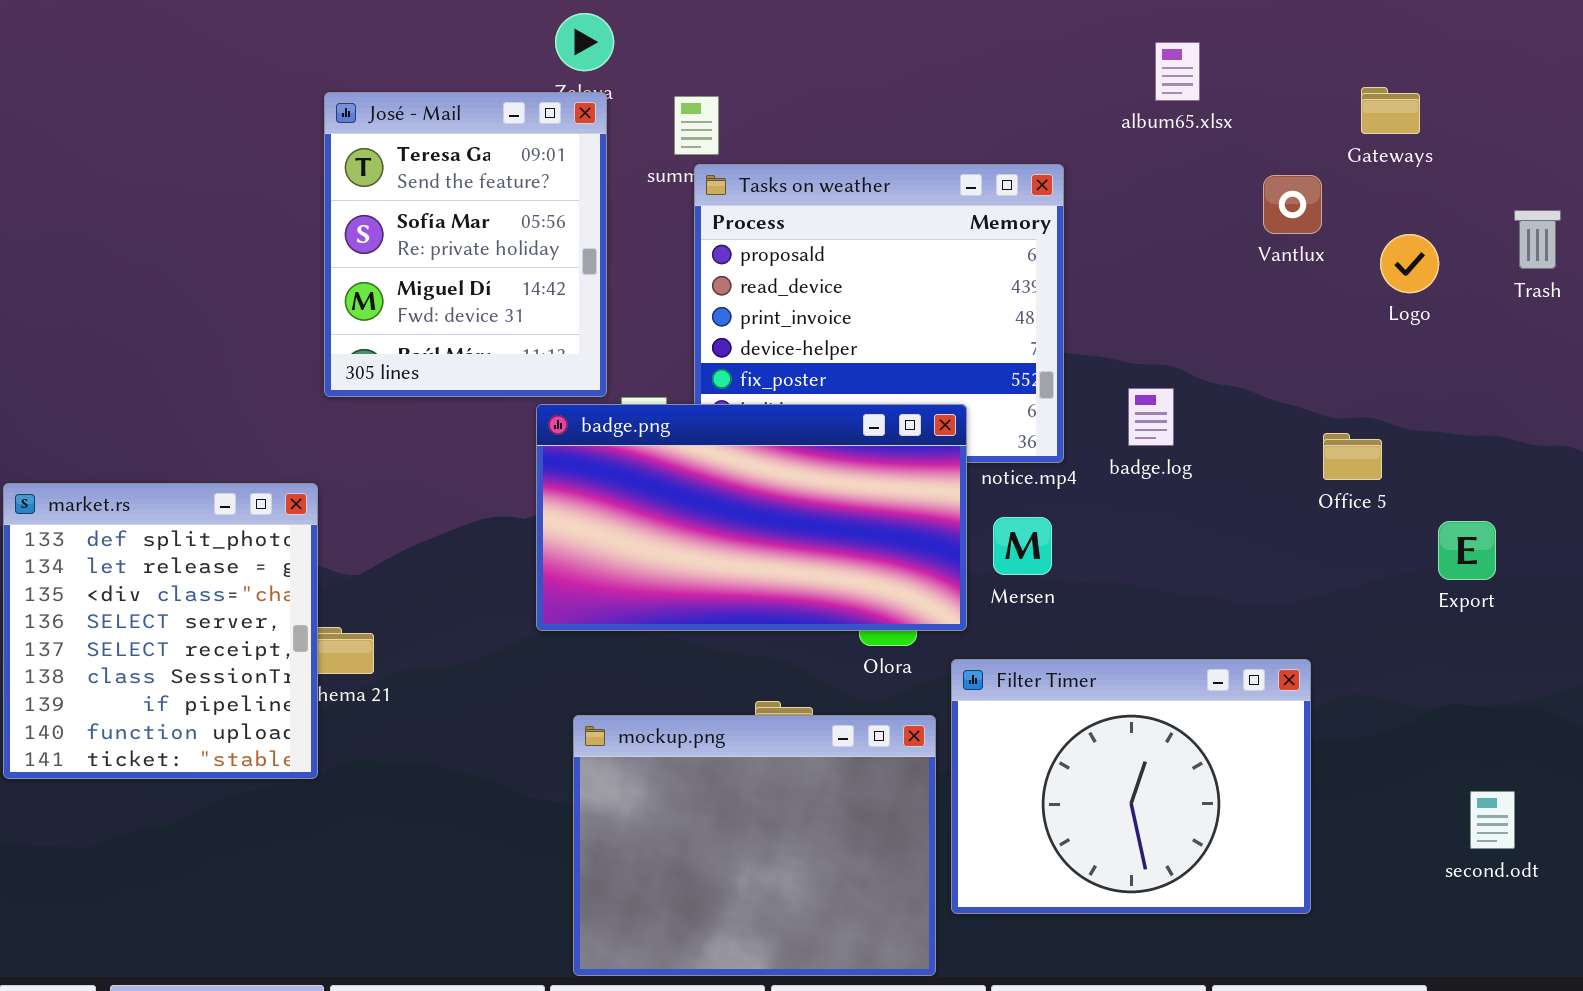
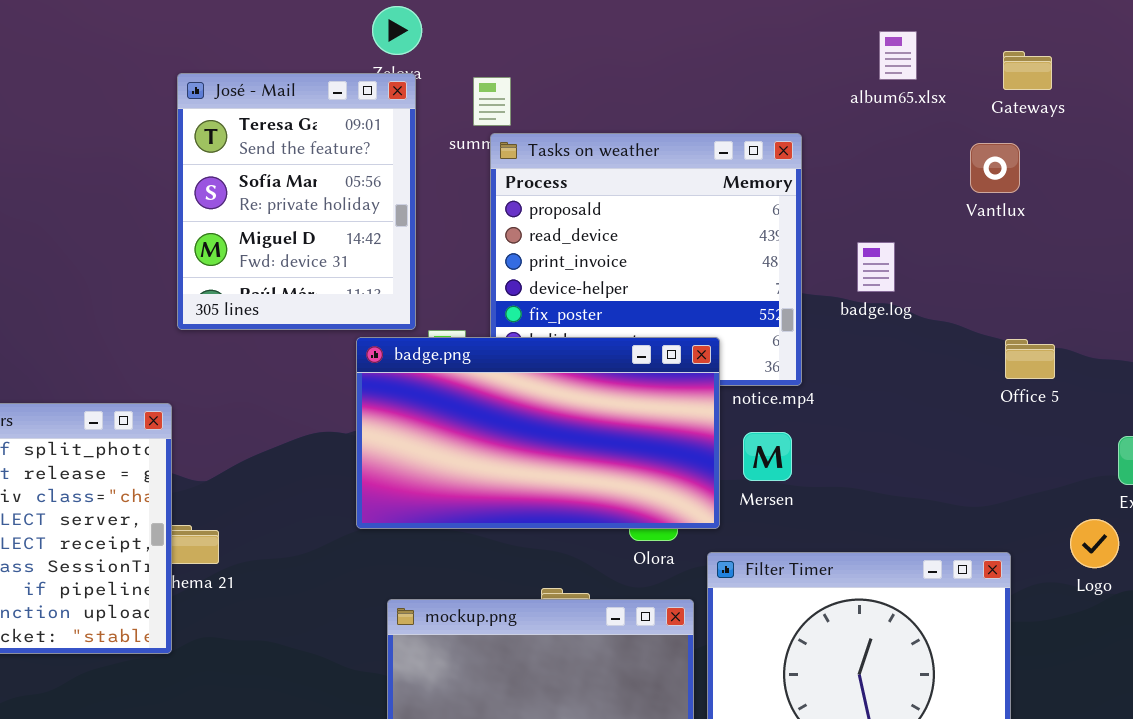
Gateways: [1361,87,1420,134] -> [1003,51,1052,90], moved
Logo: [1380,234,1439,293] -> [1070,519,1119,568], moved
badge.log: [1128,388,1174,446] -> [857,242,895,292], moved
Office 5: [1323,433,1382,480] -> [1005,339,1055,379], moved

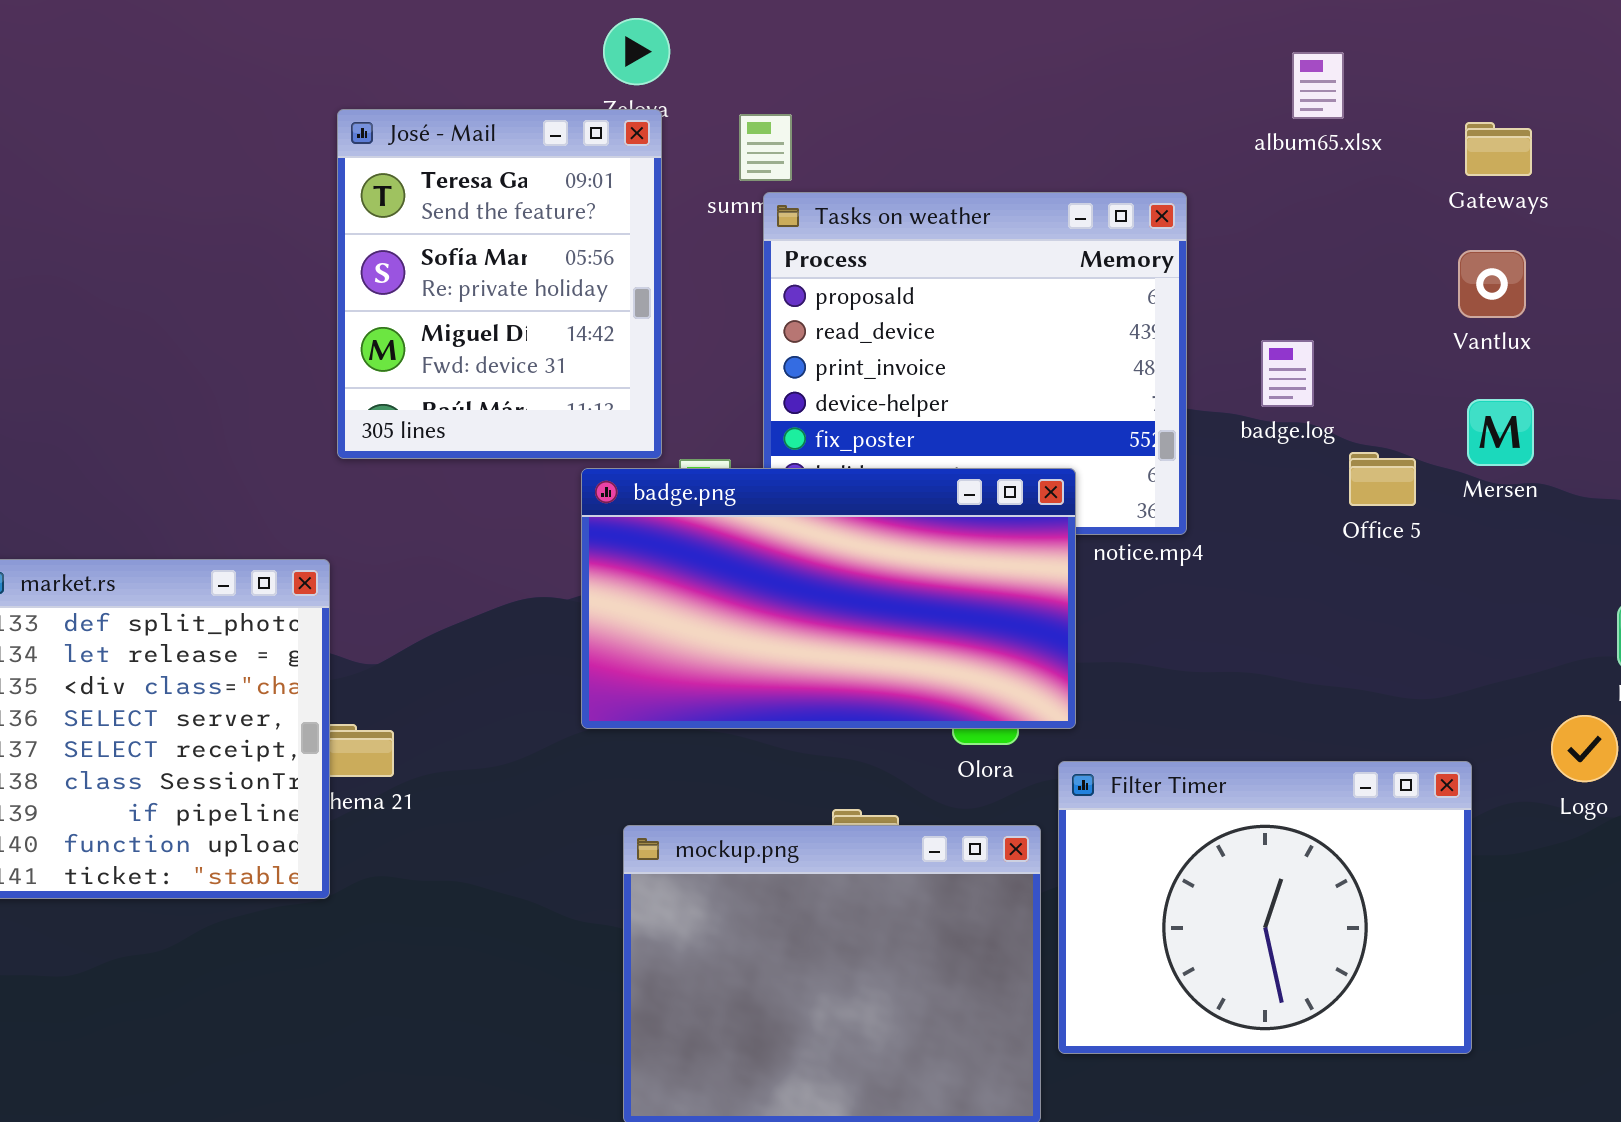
Gateways: [1003,51,1052,90] -> [1465,122,1532,176], moved
Vantlux: [970,143,1020,193] -> [1458,250,1526,318], moved
Office 5: [1005,339,1055,379] -> [1349,452,1416,506], moved
Mersen: [743,432,792,481] -> [1467,399,1534,466], moved

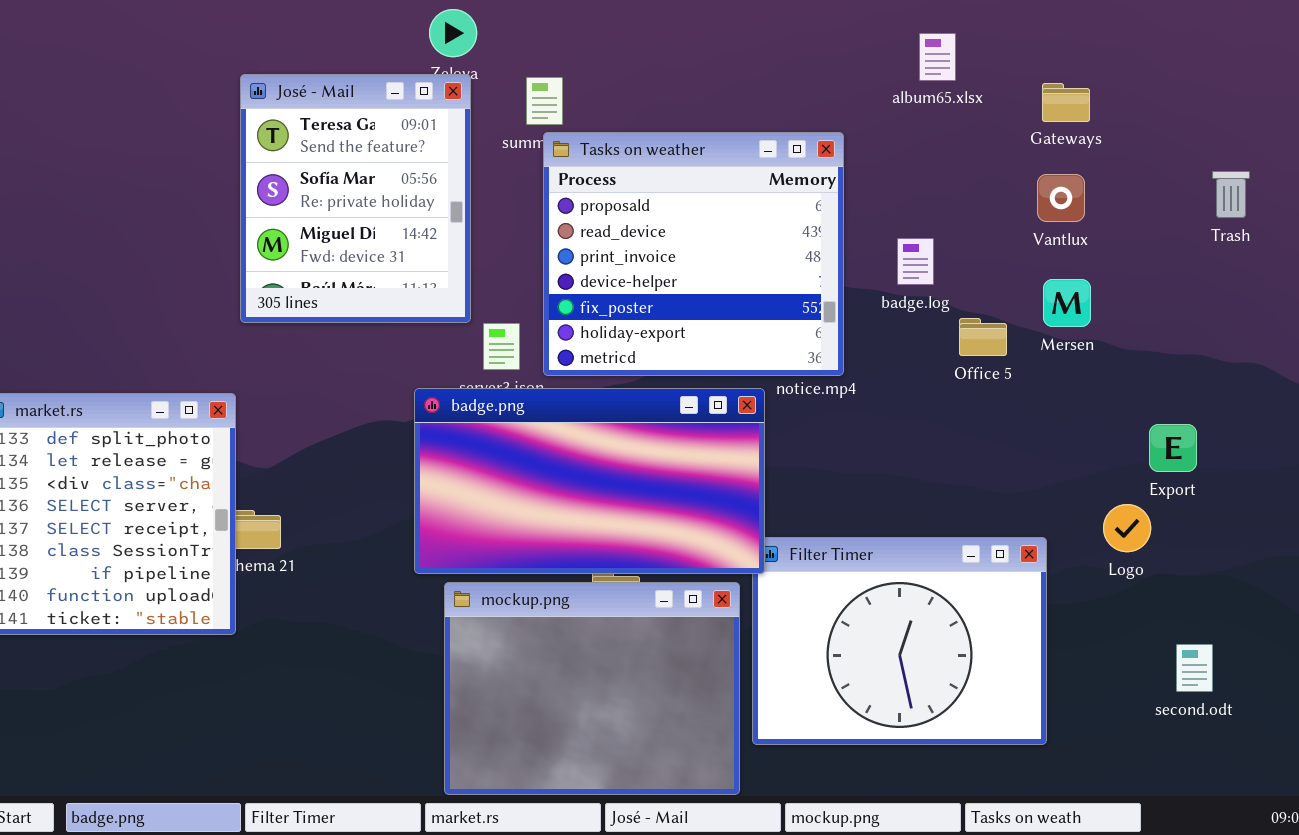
badge.png: [581,468,1076,729] -> [414,388,765,574], moved

